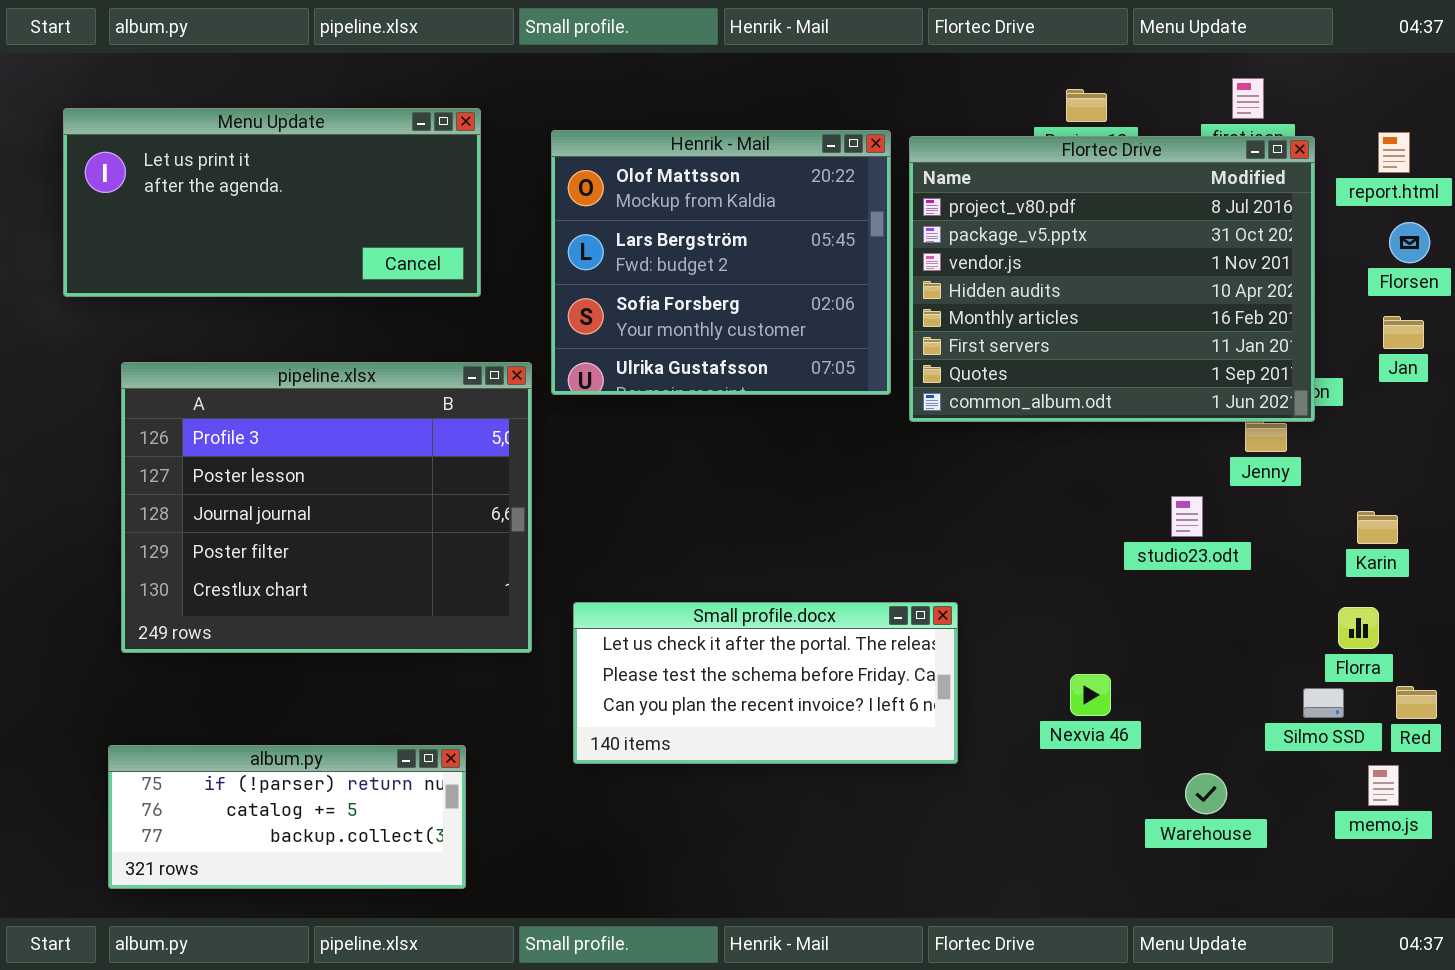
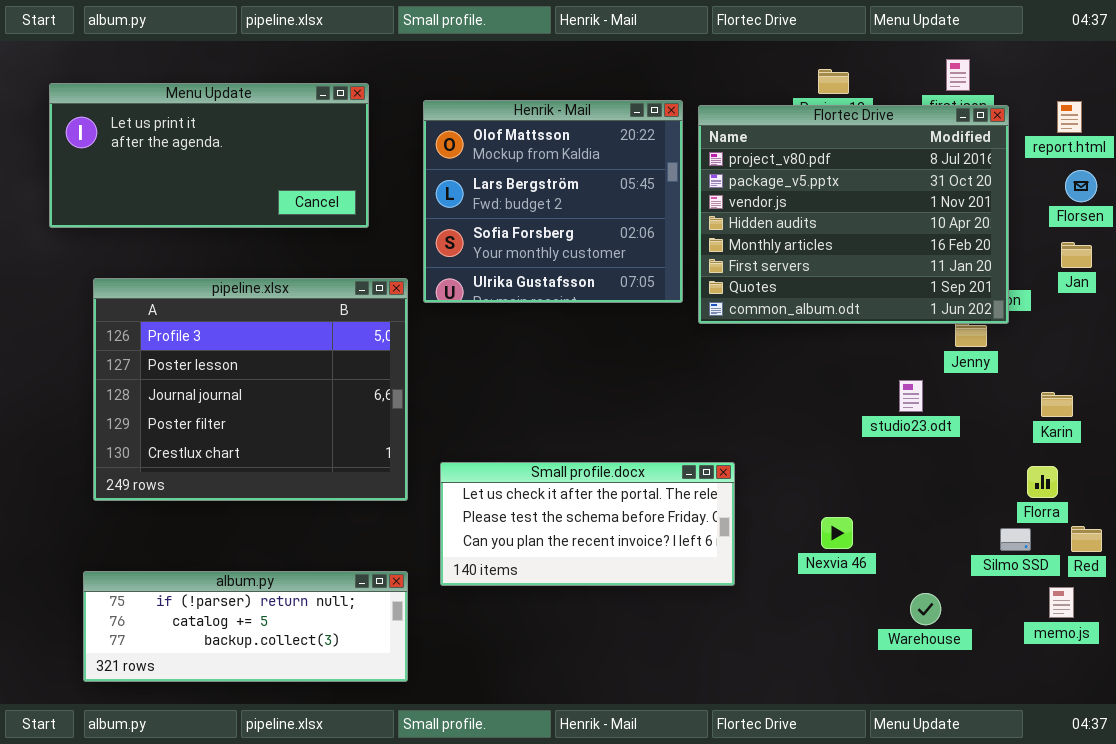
album.py: [108,745,466,889] -> [83,571,408,682], resized

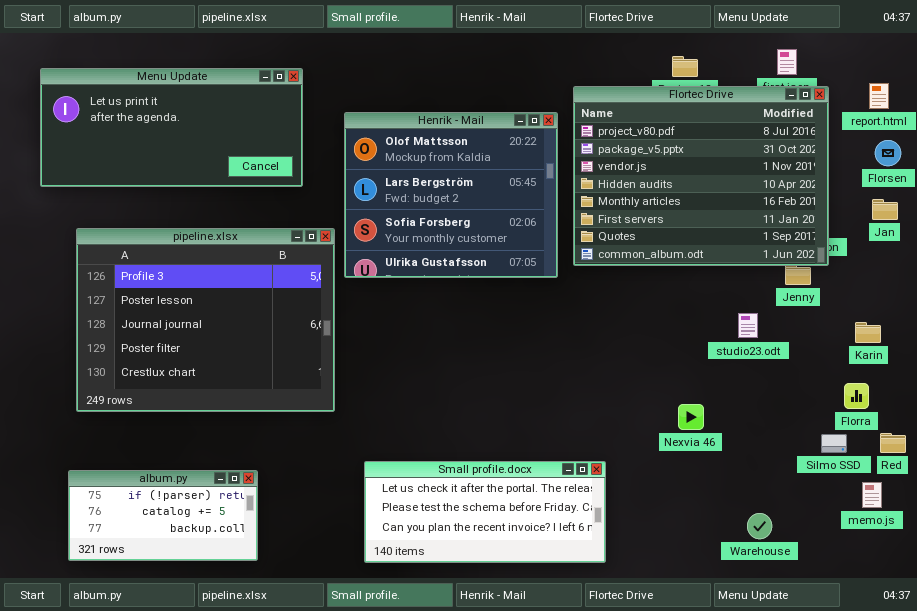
Henrik - Mail: [423,100,683,303] -> [344,112,558,278], moved
Small profile.docx: [440,462,735,586] -> [364,461,606,563], moved
Nexvia 46: [821,517,853,549] -> [678,404,704,430], moved
album.py: [83,571,408,682] -> [68,470,258,561], resized
Warehouse: [910,593,941,625] -> [747,513,772,539], moved

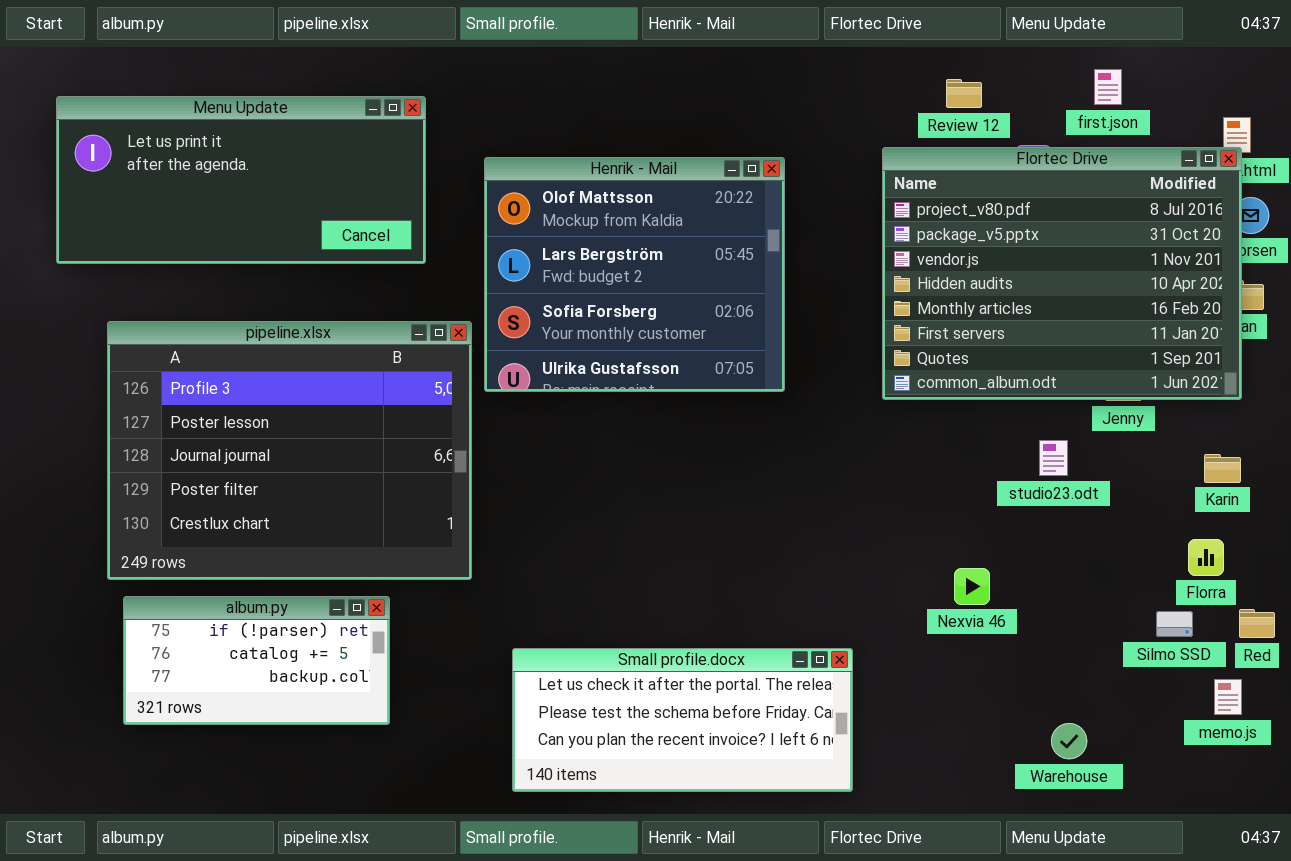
Flortec Drive: [573,86,829,266] -> [882,147,1242,400], moved
album.py: [68,470,258,561] -> [123,596,390,725], moved

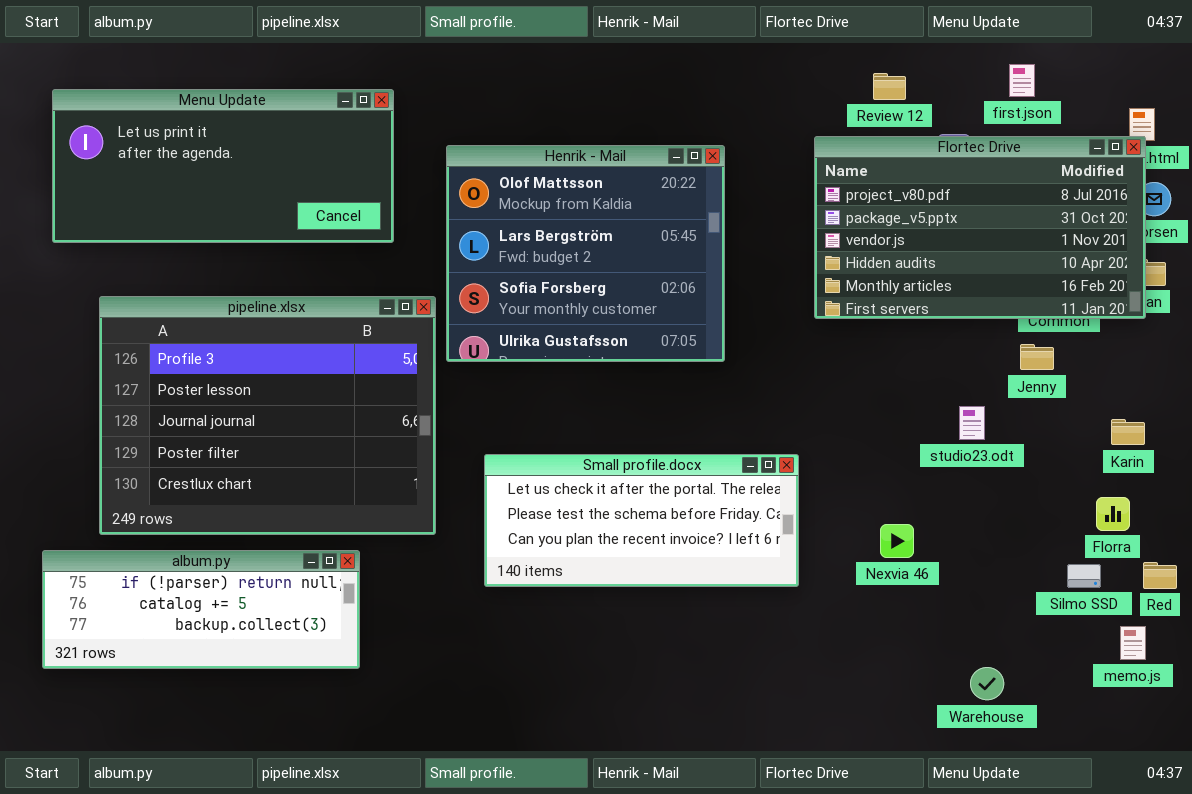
Flortec Drive: [882,147,1242,400] -> [814,136,1146,319], resized
album.py: [123,596,390,725] -> [42,550,360,669], resized
Small profile.docx: [512,648,853,792] -> [484,454,799,587], moved

